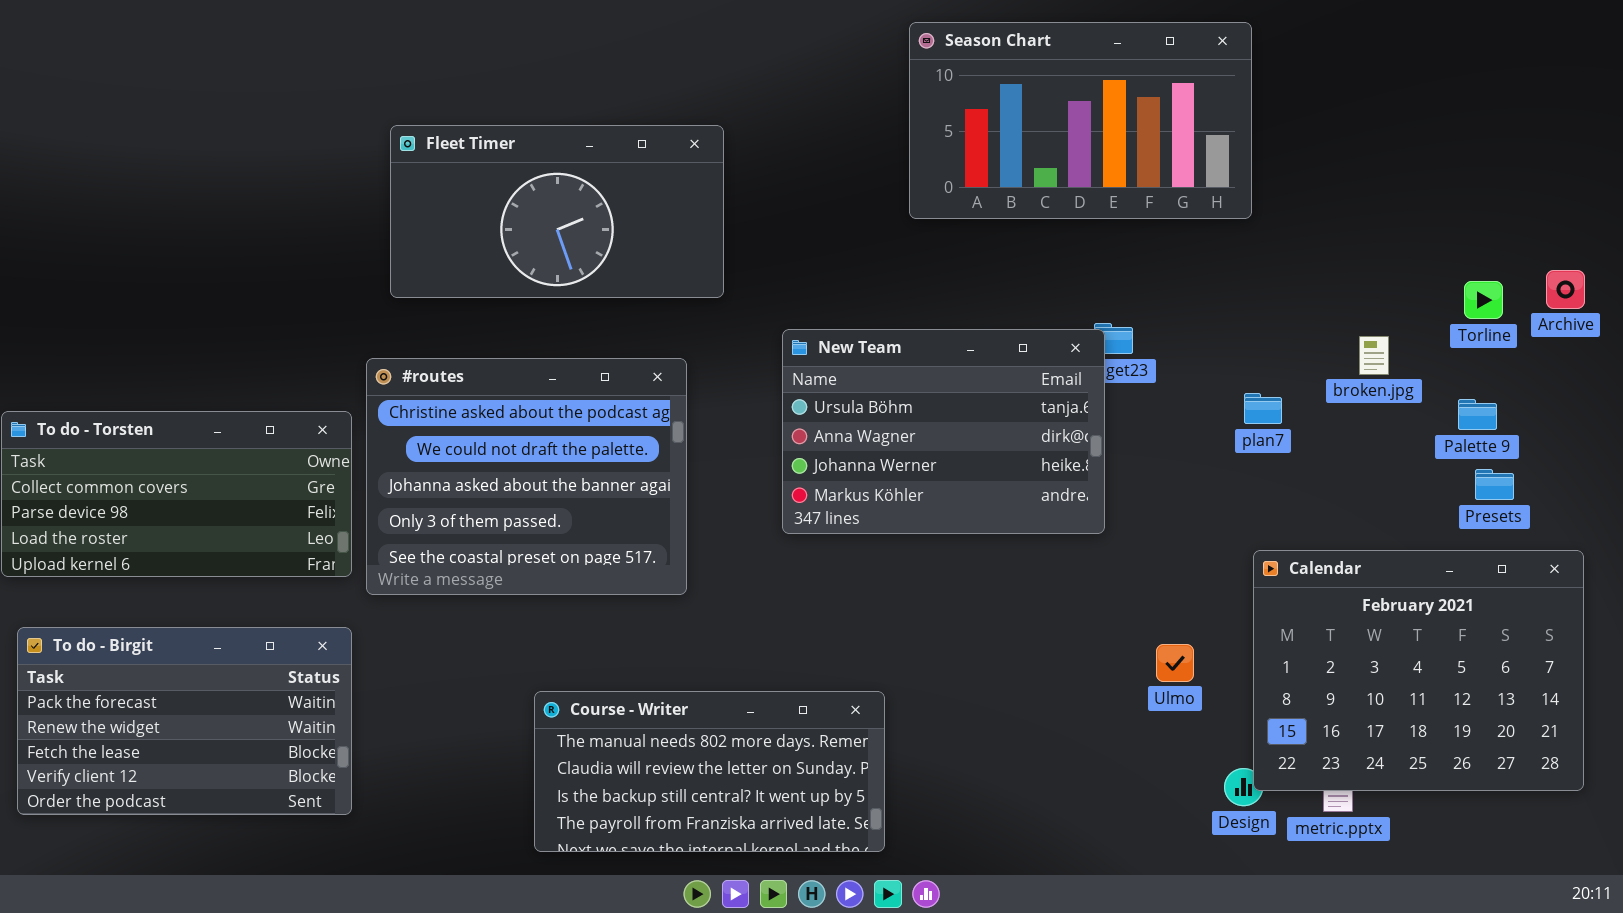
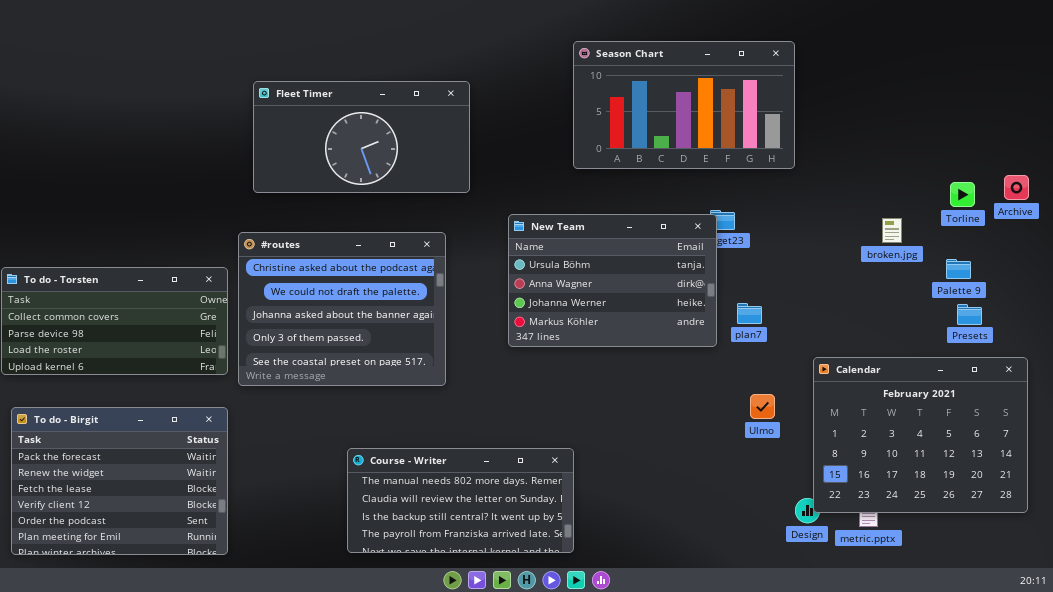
Season Chart: [909,22,1252,219] -> [573,41,795,169], moved
plan7: [1244,393,1282,424] -> [737,303,762,324], moved
To do - Birgit: [17,627,352,815] -> [11,407,228,555], resized
Ulmo: [1156,644,1194,682] -> [750,394,775,419], moved

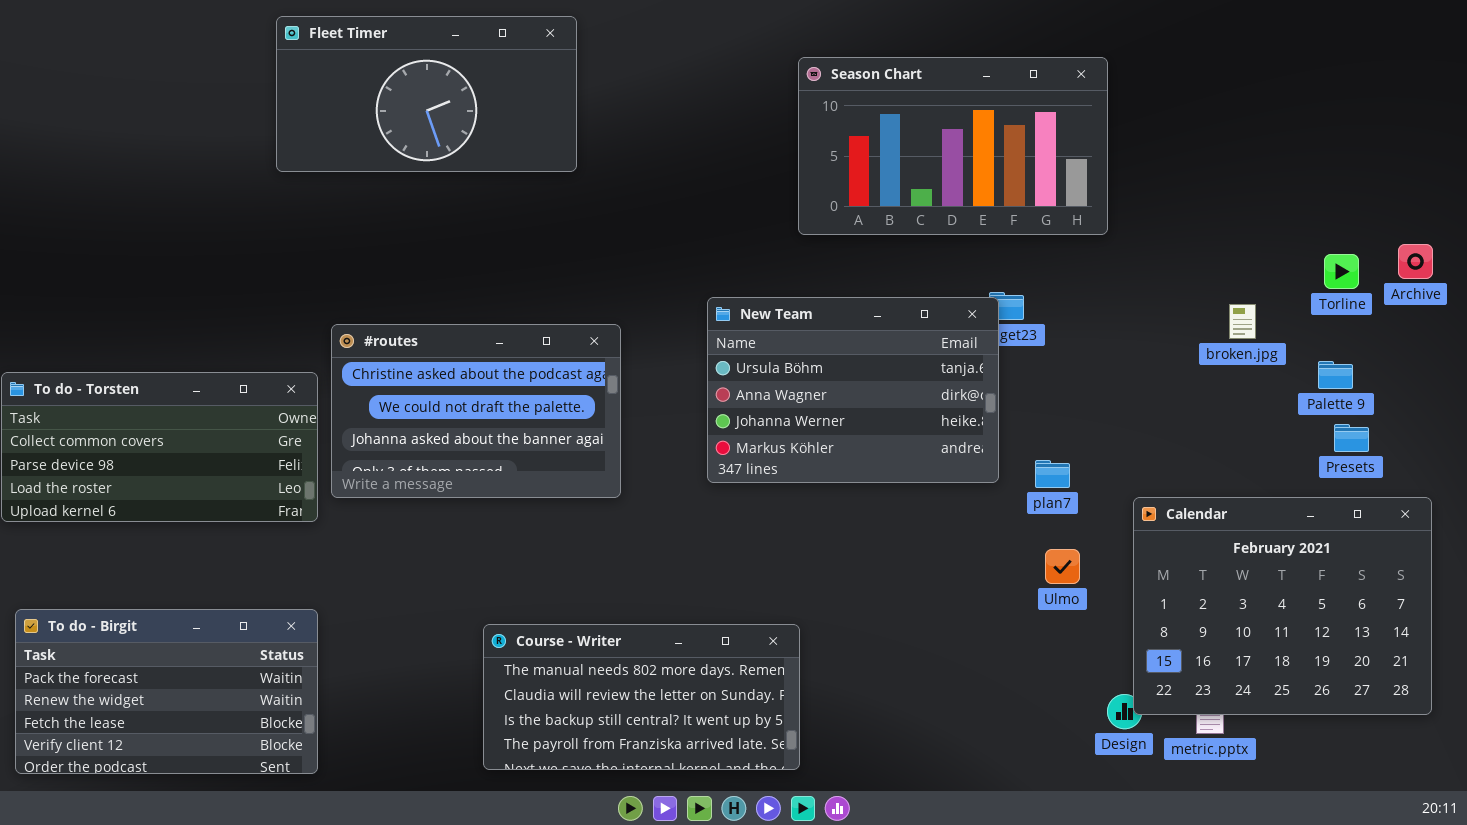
Fleet Timer: [253,81,470,193] -> [276,16,577,172], moved
#routes: [238,232,446,386] -> [331,324,621,498], resized
plan7: [737,303,762,324] -> [1035,460,1070,488], moved
To do - Birgit: [11,407,228,555] -> [15,609,318,774], resized

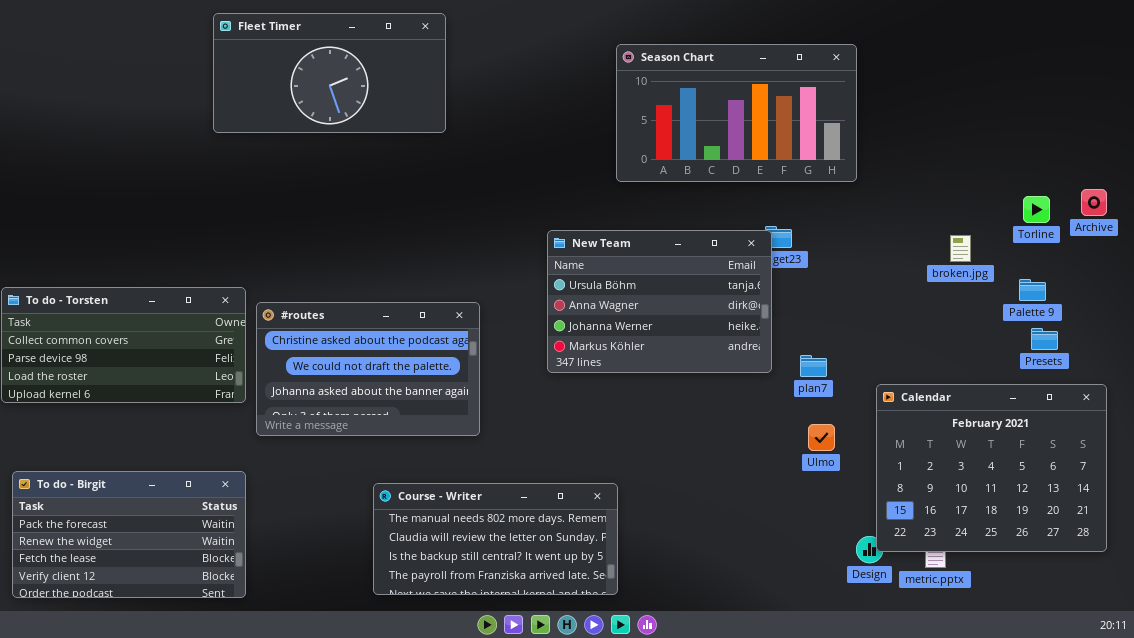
#routes: [331,324,621,498] -> [256,302,480,436], moved

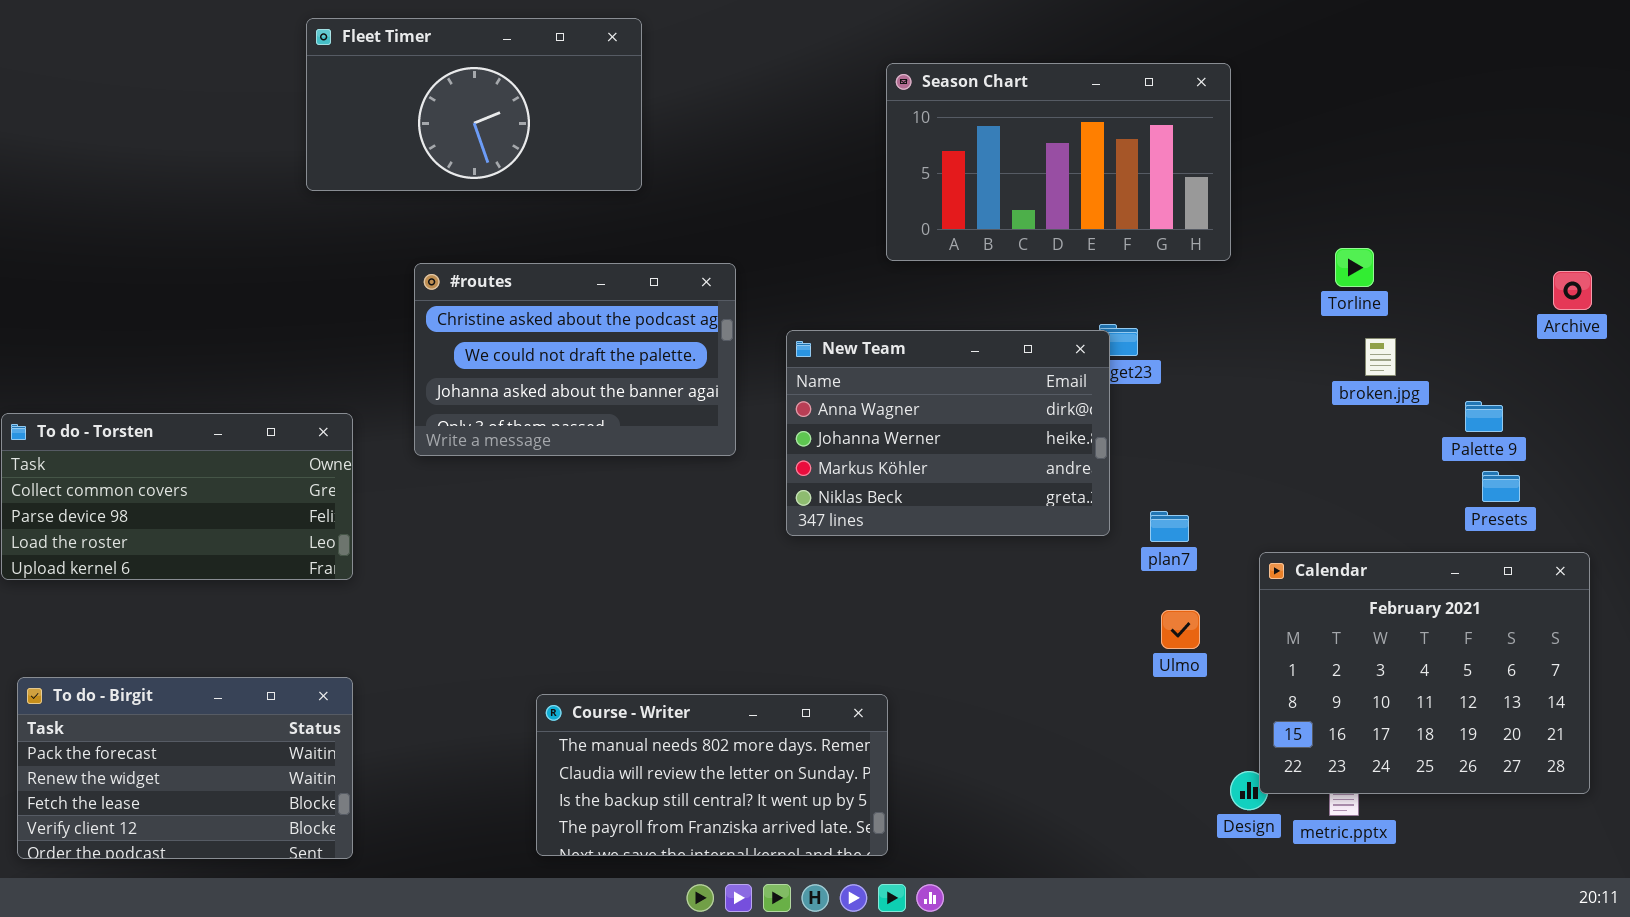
Torline: [1023,196,1050,223] -> [1335,248,1374,287], moved
New Team: [547,230,772,373] -> [786,330,1110,536], scrolled down 1 row
#routes: [256,302,480,436] -> [414,263,736,456], moved

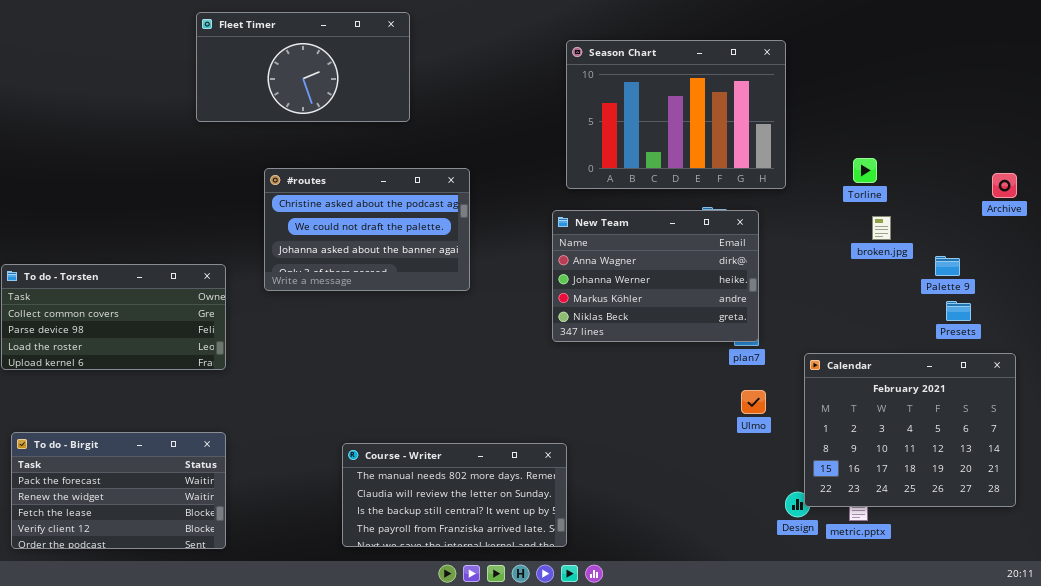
Season Chart: [886,63,1231,261] -> [566,40,786,189], resized
New Team: [786,330,1110,536] -> [552,210,759,342], moved

